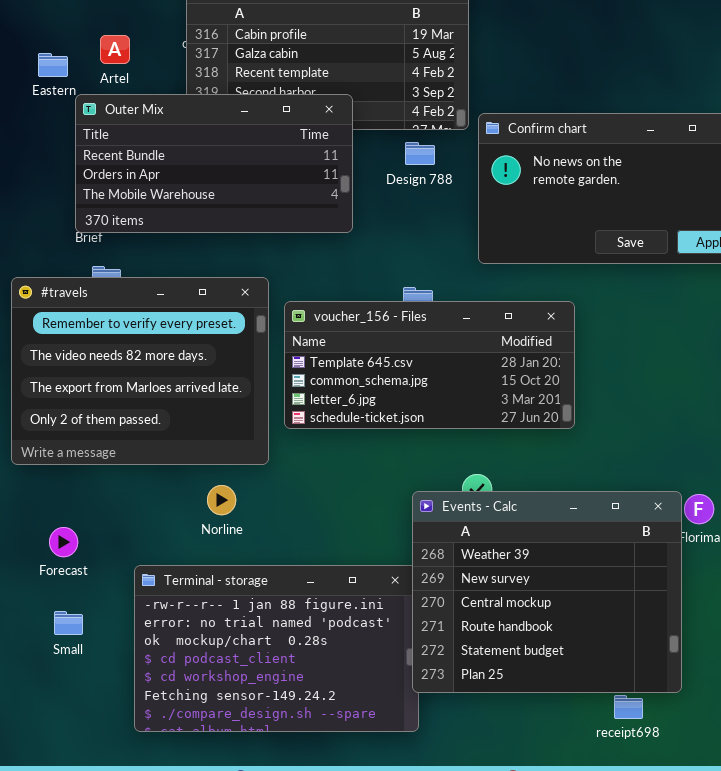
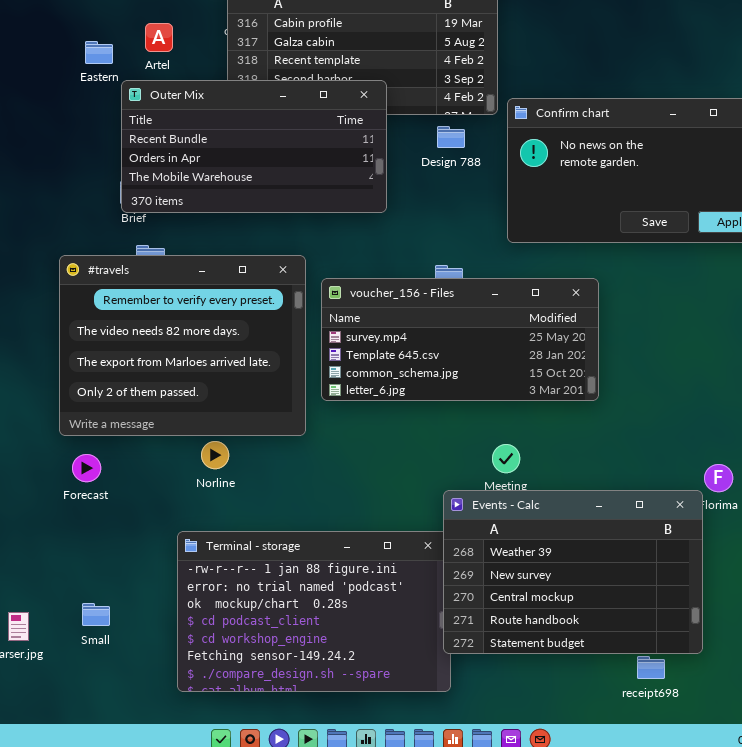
voucher_156 - Files: [284,301,575,429] -> [321,278,599,401], scrolled up 1 row
Norline: [207,485,236,515] -> [201,441,229,469], moved
Events - Calc: [412,491,682,693] -> [443,490,703,654], resized
Forecast: [49,527,78,557] -> [72,454,101,482], moved
Small: [54,611,83,635] -> [82,603,110,626], moved

